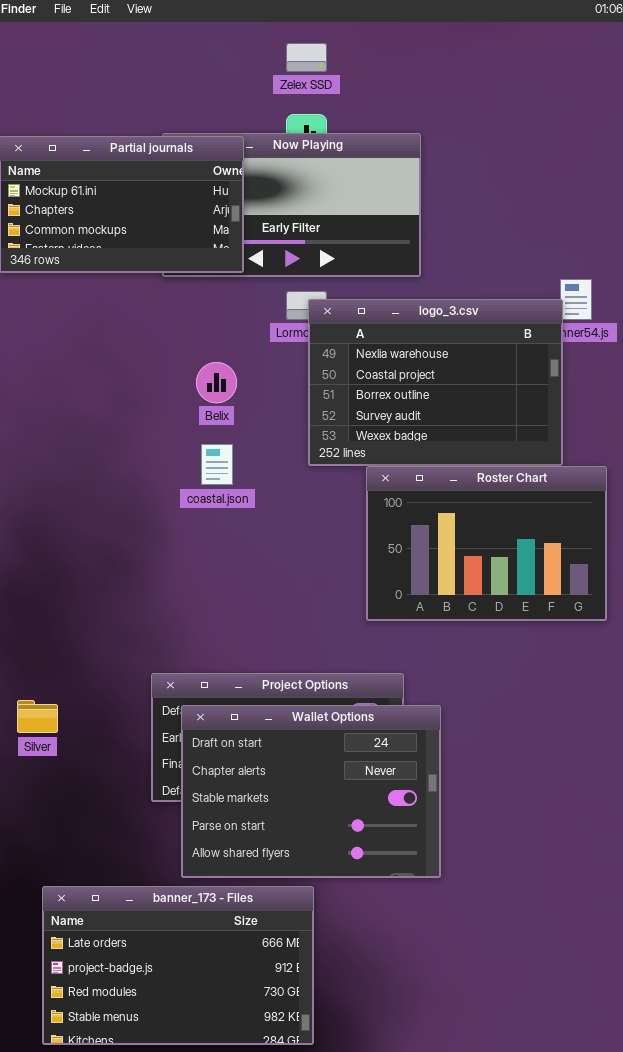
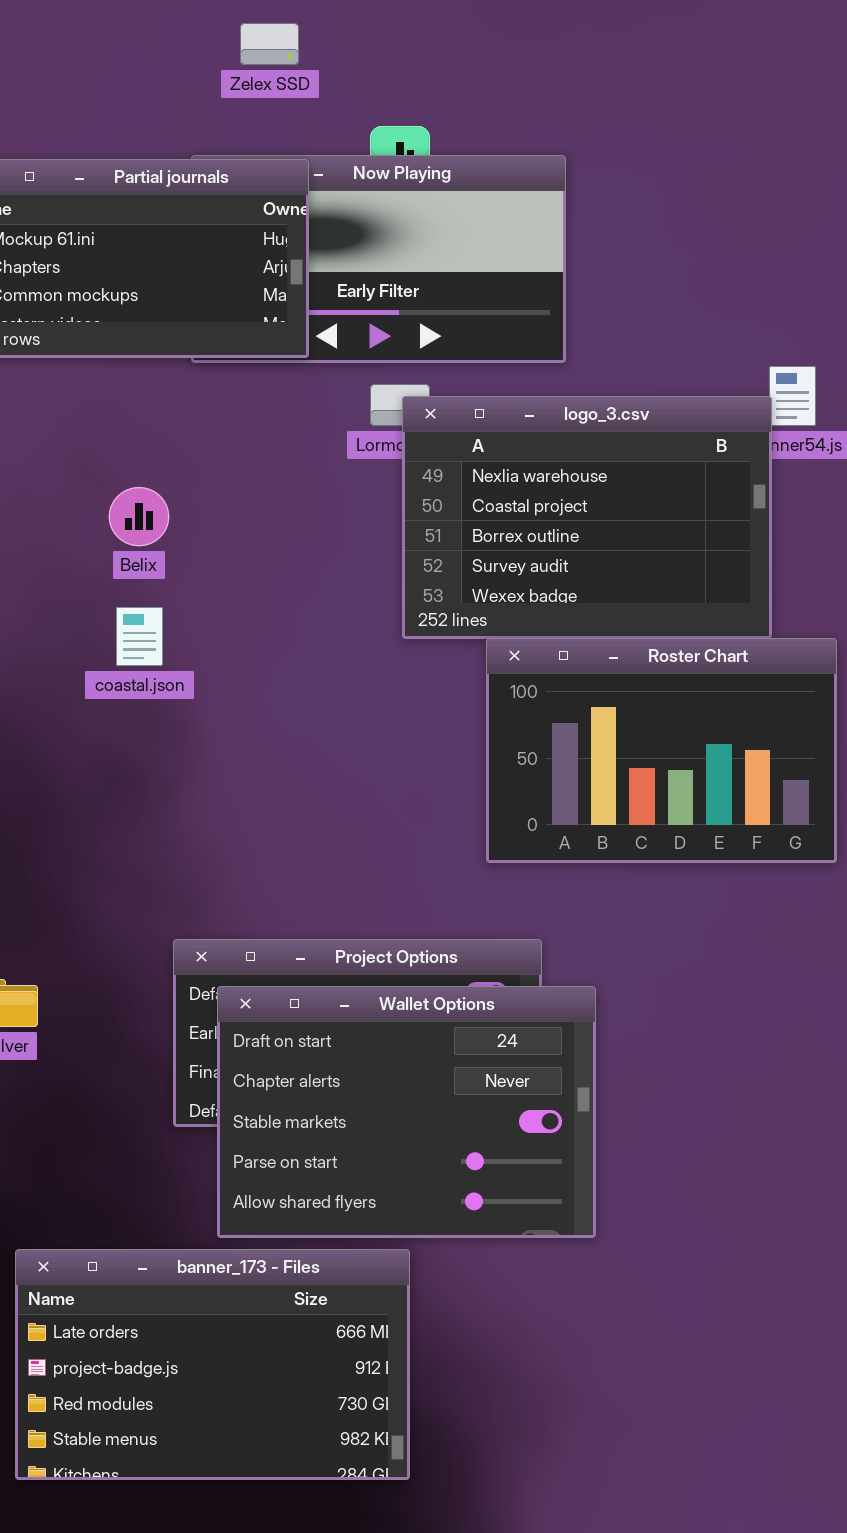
Zelex SSD: [286,43,327,72] -> [240,23,299,65], moved
Belix: [196,362,237,403] -> [109,487,169,546], moved
coastal.json: [201,444,233,485] -> [116,607,163,666], moved

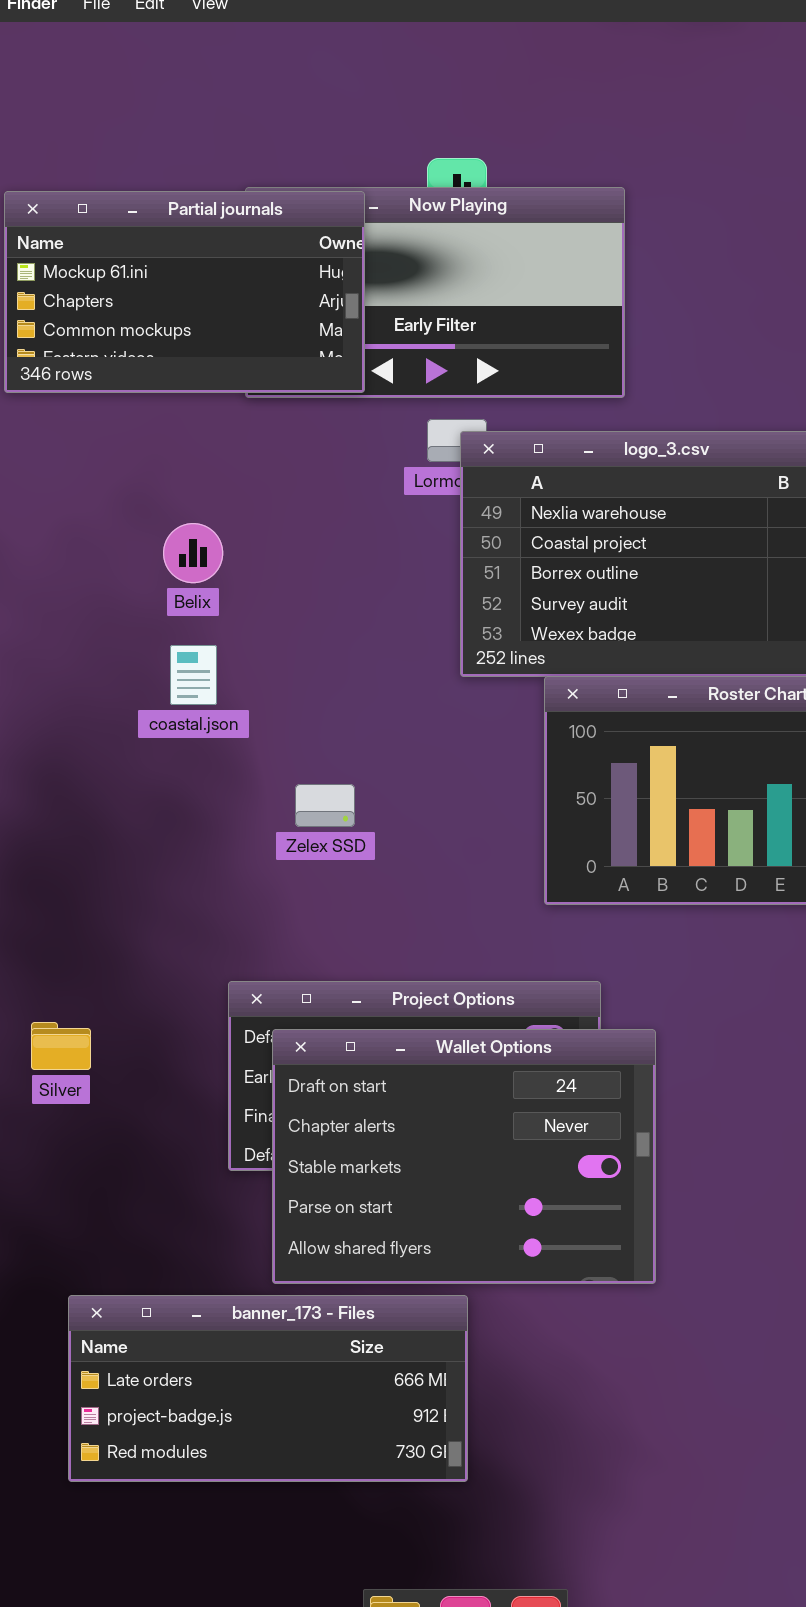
Zelex SSD: [240,23,299,65] -> [295,784,355,827], moved
banner_173 - Files: [15,1249,410,1480] -> [68,1295,468,1482], resized

